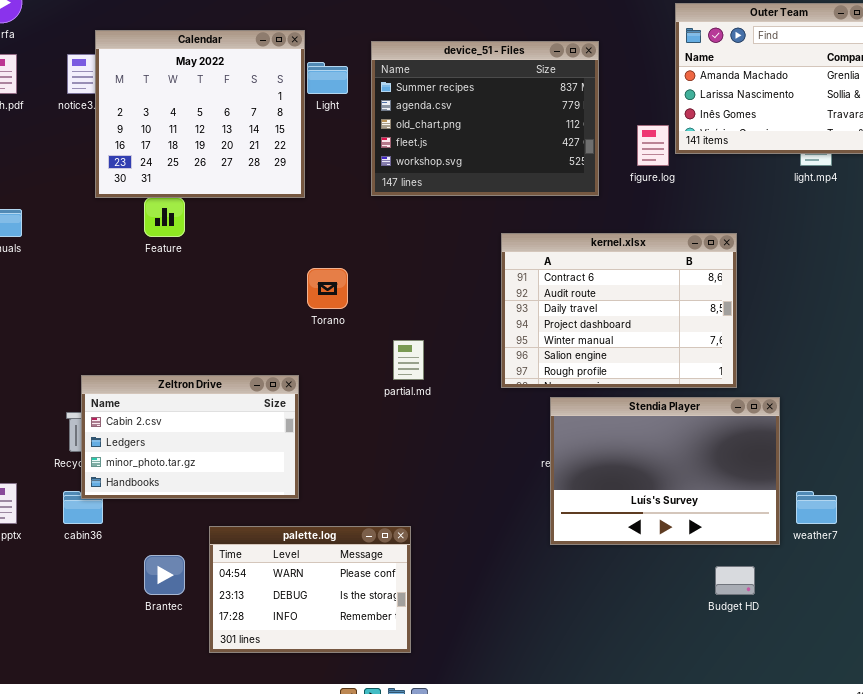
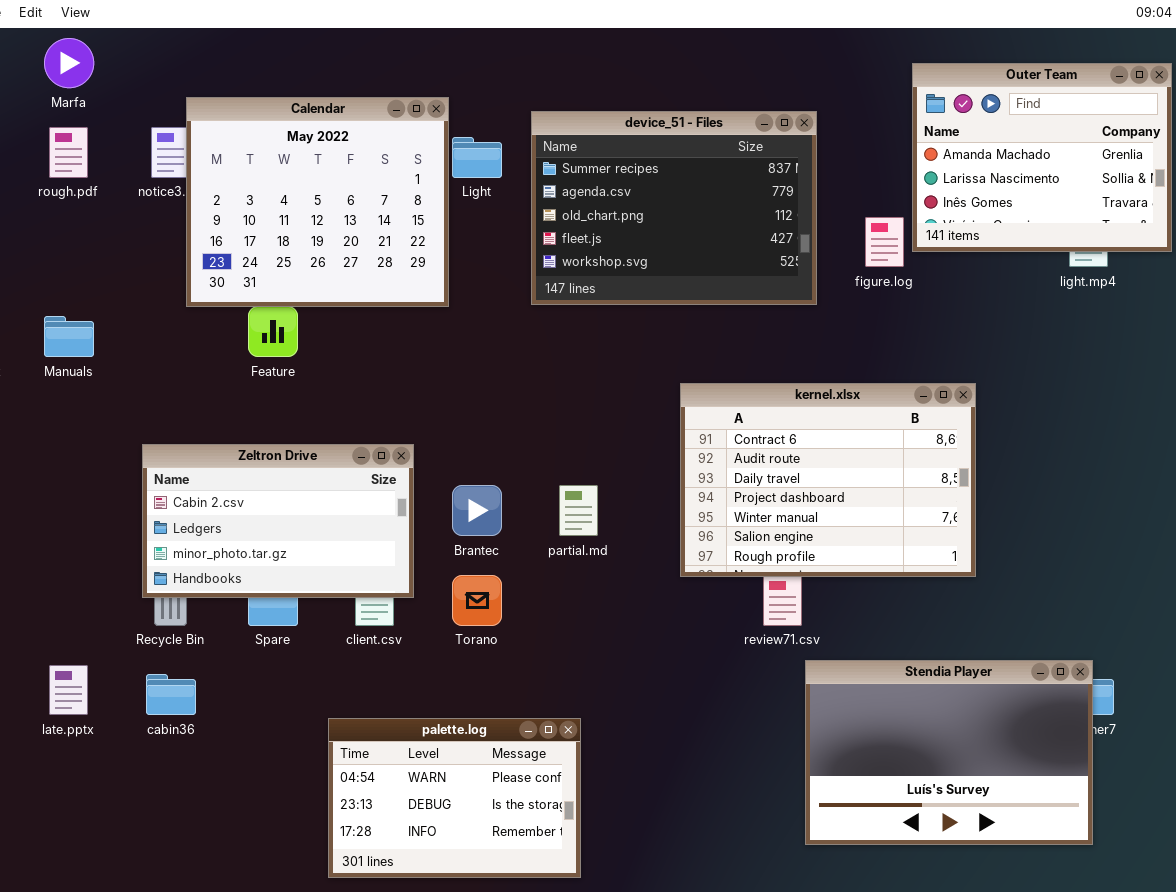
kernel.xlsx: [501,233,737,388] -> [680,383,976,577], moved
Torano: [307,268,348,309] -> [452,575,502,626], moved
Zeltron Drive: [81,375,299,499] -> [142,444,414,598], moved
Stendia Player: [550,397,780,545] -> [805,660,1093,845], moved
Brantec: [144,555,185,595] -> [452,485,502,536], moved

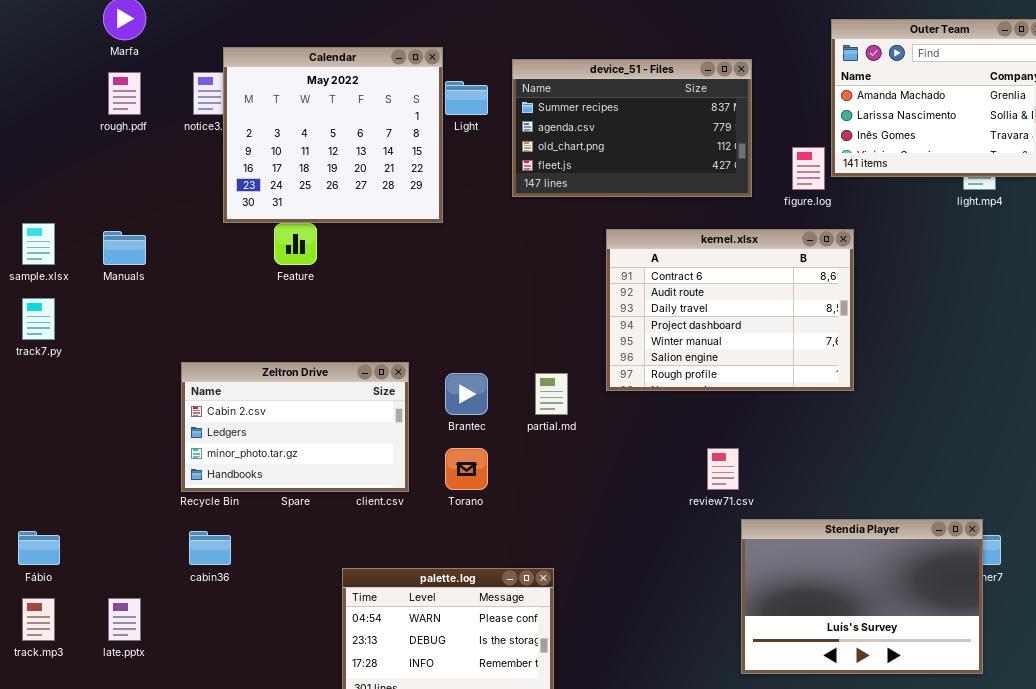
device_51 - Files: [531,111,817,305] -> [512,59,752,197], resized
kernel.xlsx: [680,383,976,577] -> [606,229,854,391], moved
Zeltron Drive: [142,444,414,598] -> [181,362,409,492], moved
late.pptx: [49,665,88,715] -> [108,598,141,641], moved

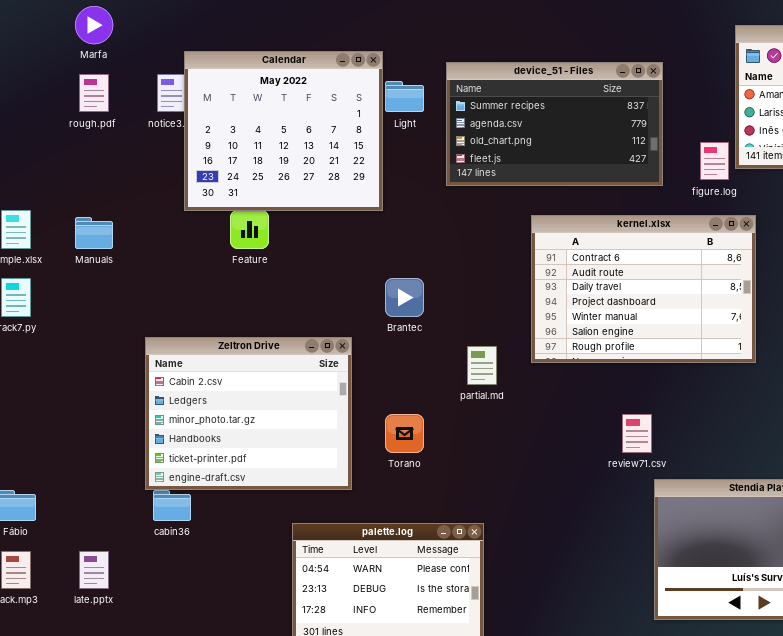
Zeltron Drive: [181,362,409,492] -> [145,337,352,490], resized
Brantec: [445,373,488,415] -> [385,278,424,317], moved

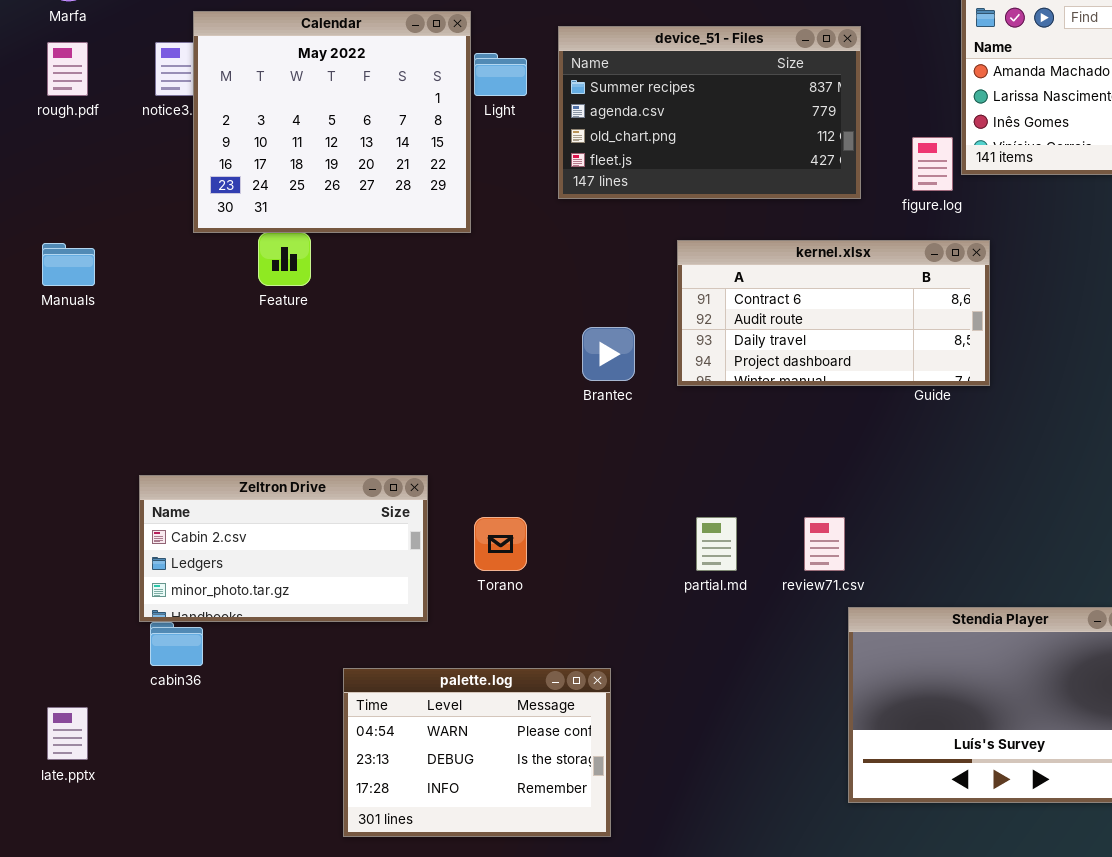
kernel.xlsx: [531,215,756,363] -> [677,240,990,386], resized
Brantec: [385,278,424,317] -> [582,327,635,381], moved
Zeltron Drive: [145,337,352,490] -> [139,475,428,622], resized
partial.md: [467,346,497,385] -> [696,517,737,571], moved

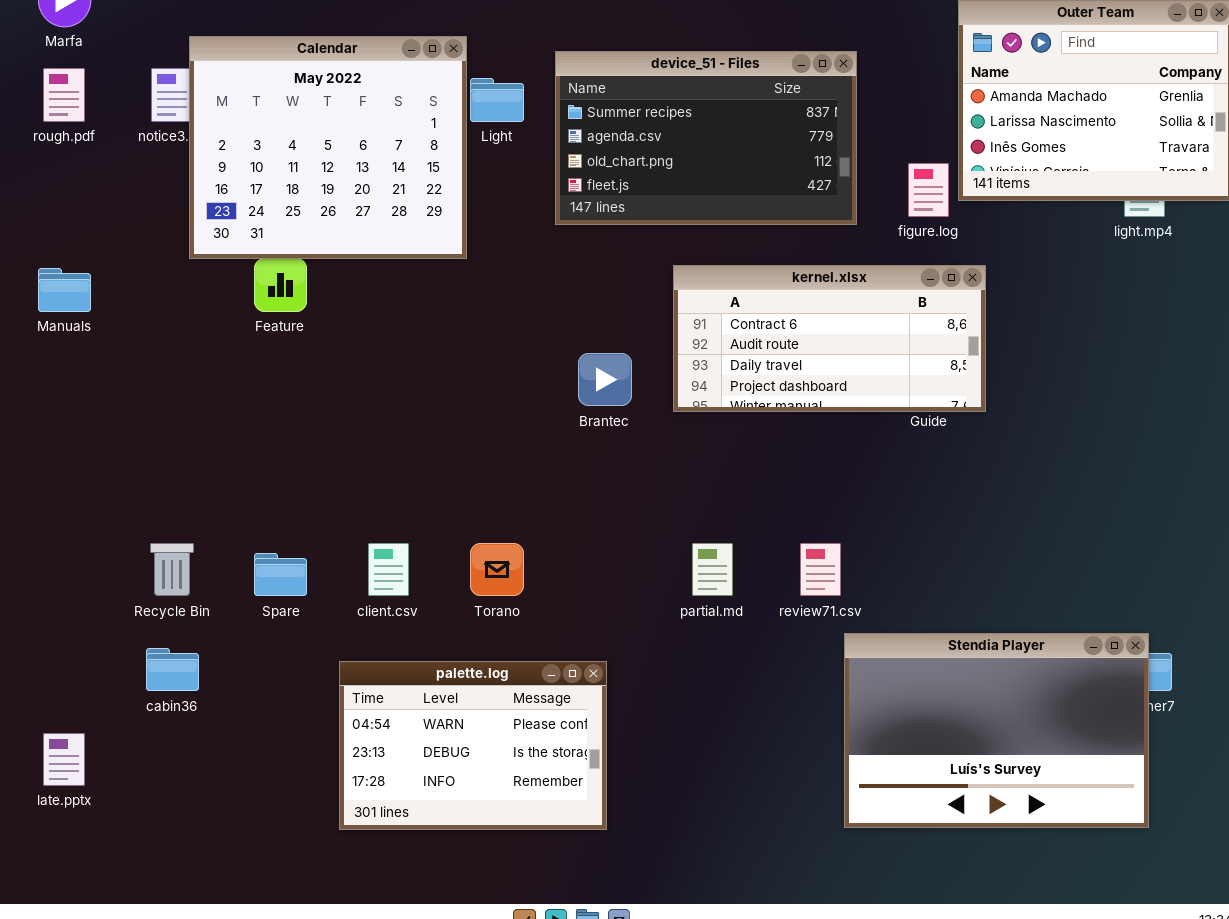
Zeltron Drive: [139,475,428,622] -> none, closed
palette.log: [343,668,611,837] -> [339,661,607,830], moved

